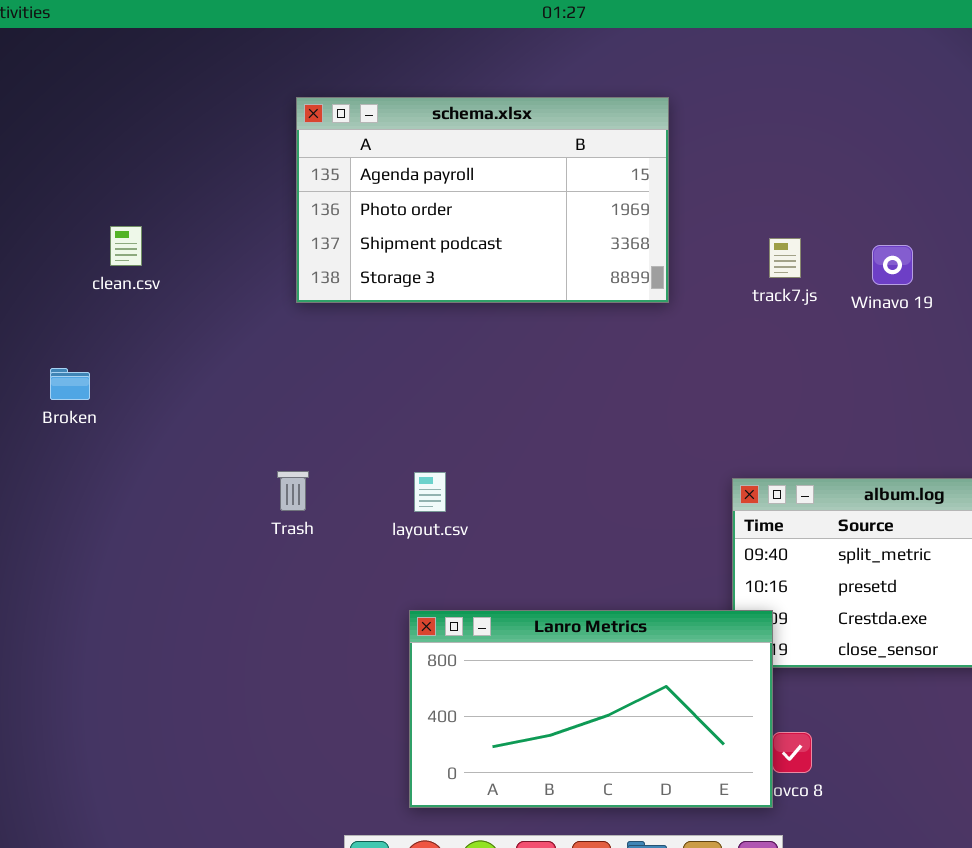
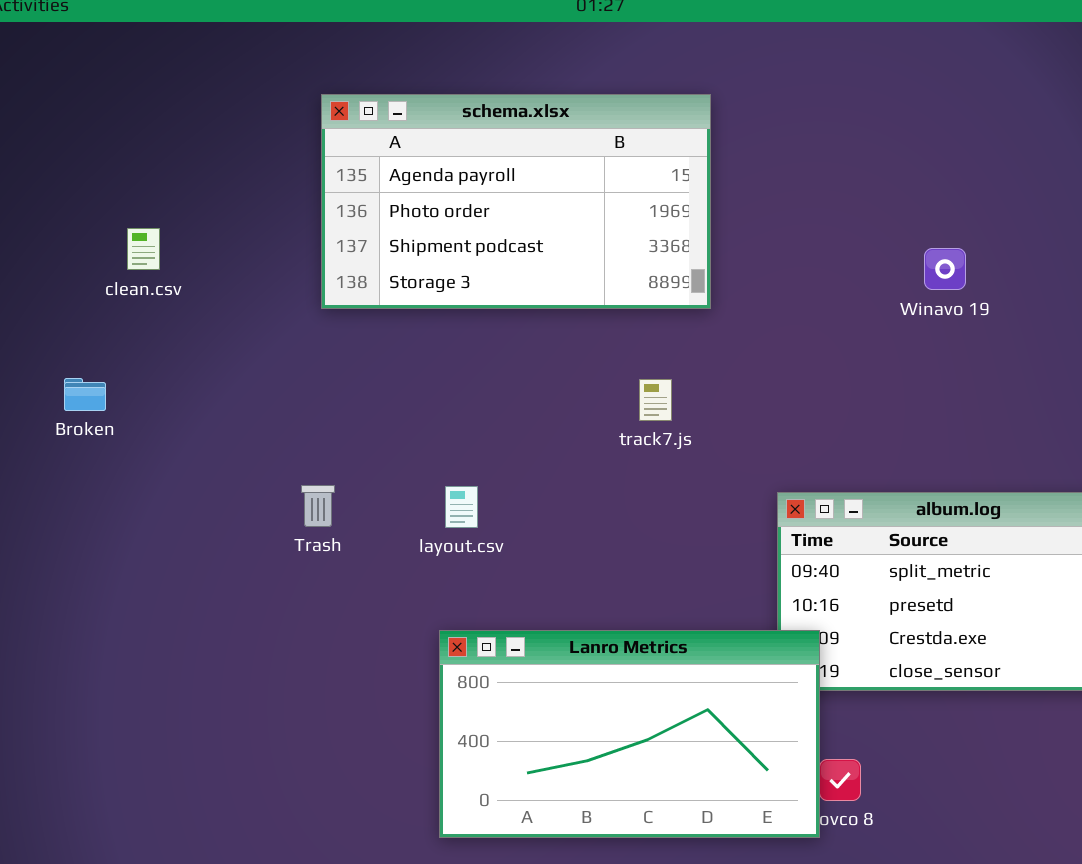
track7.js: [769,238,801,278] -> [639,379,672,421], moved

